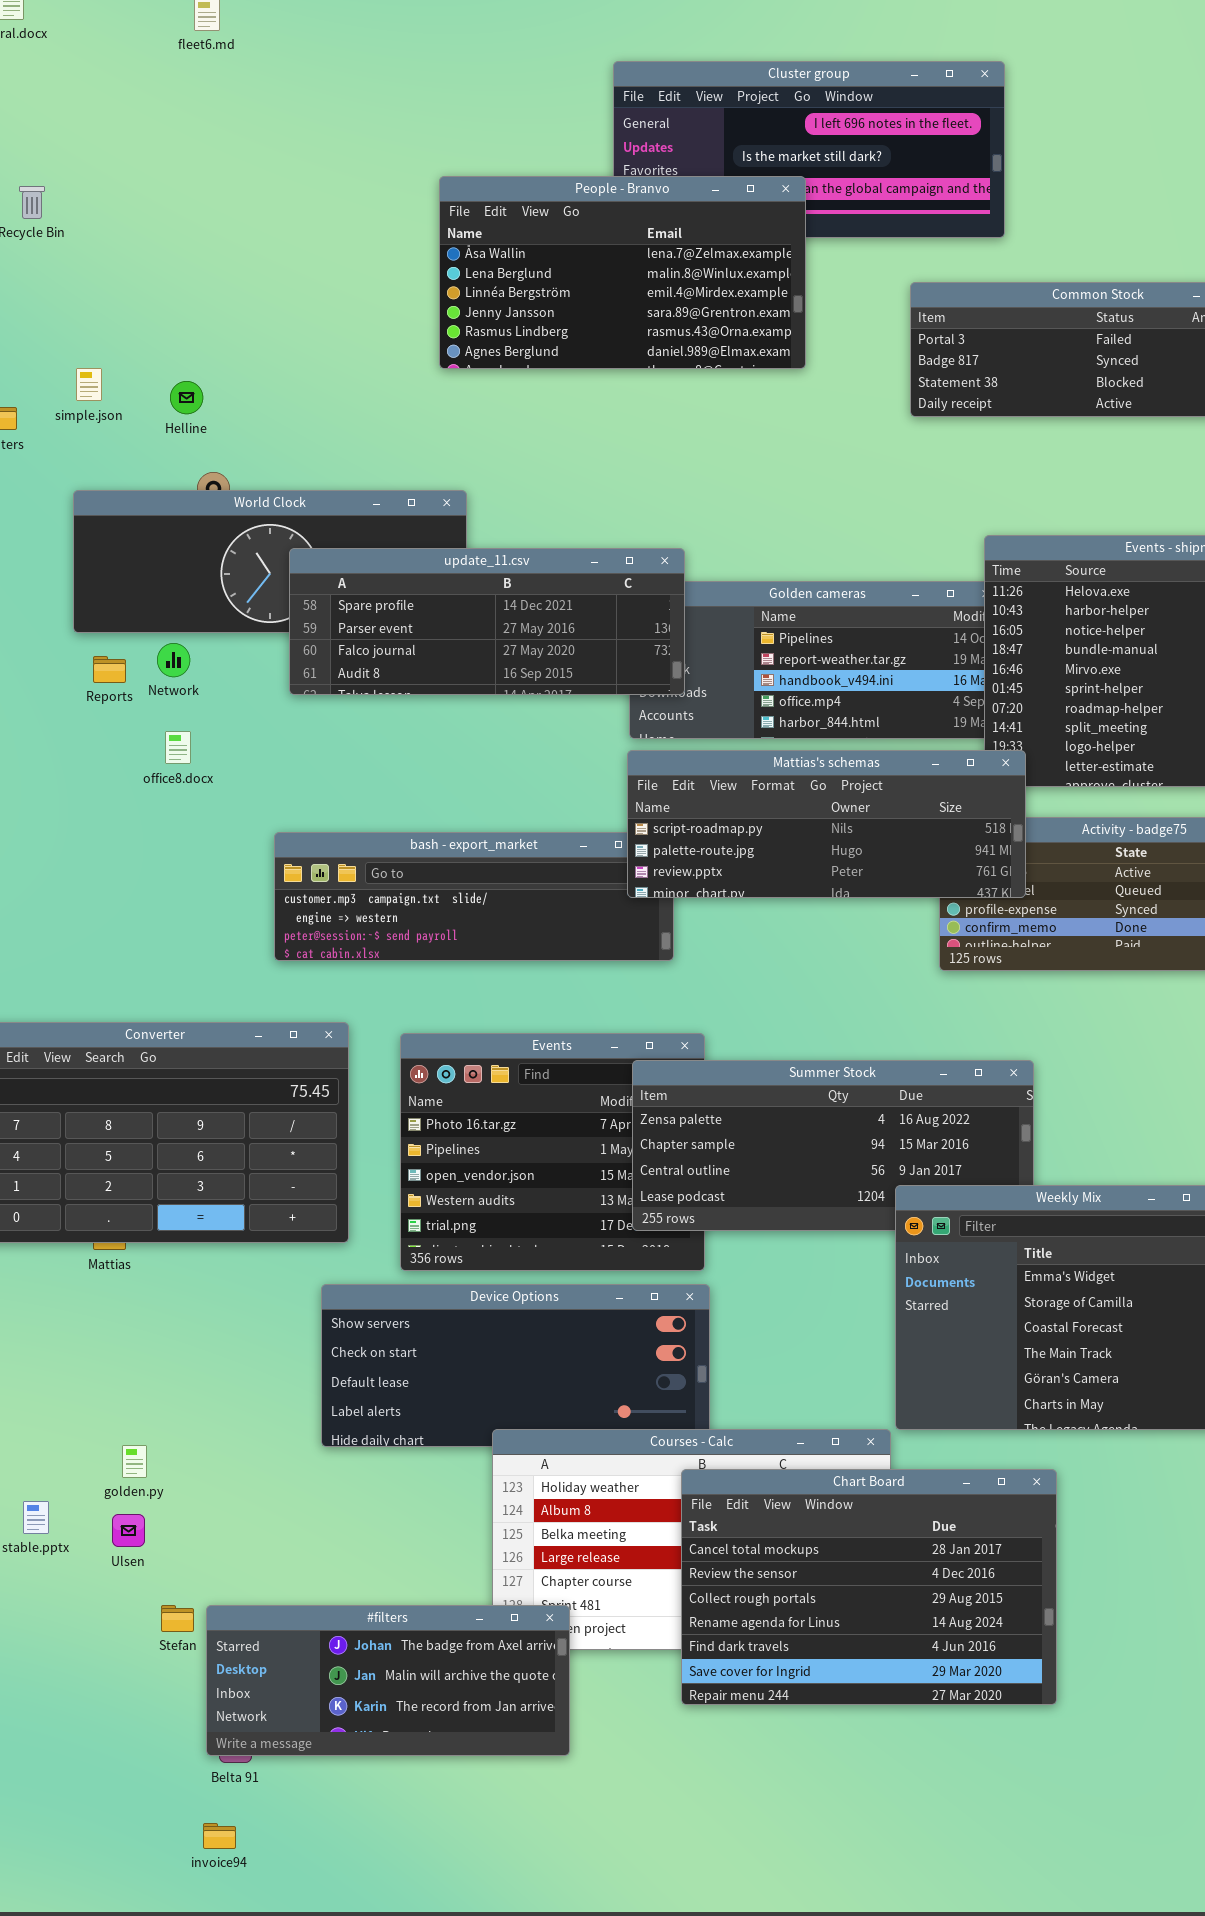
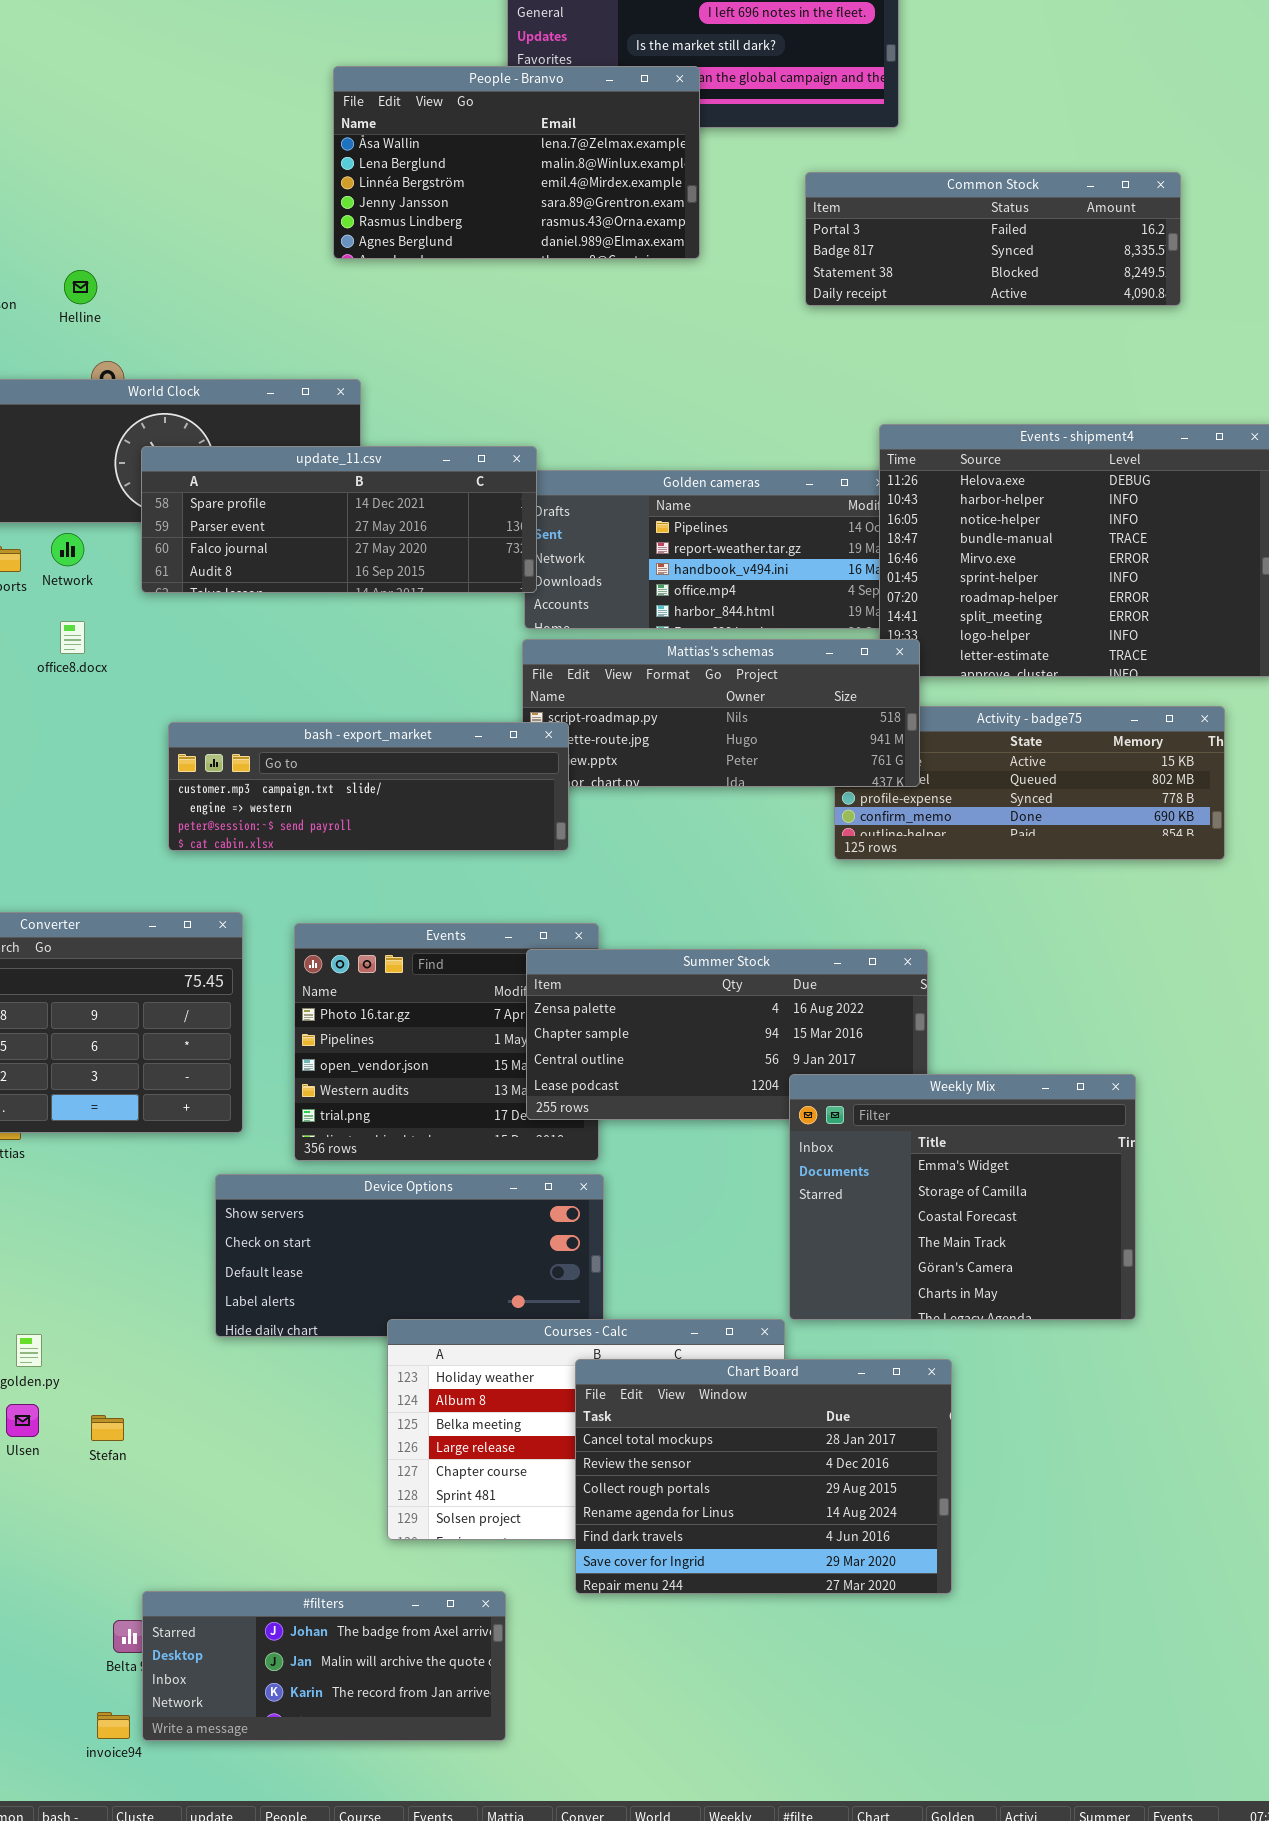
update_11.csv: [289,548,685,695] -> [141,446,537,593], moved
bash - export_market: [274,832,674,961] -> [168,722,569,851], raised
Stefan: [161,1605,194,1632] -> [91,1415,124,1441], moved
#filters: [206,1605,570,1756] -> [142,1591,506,1741], moved

